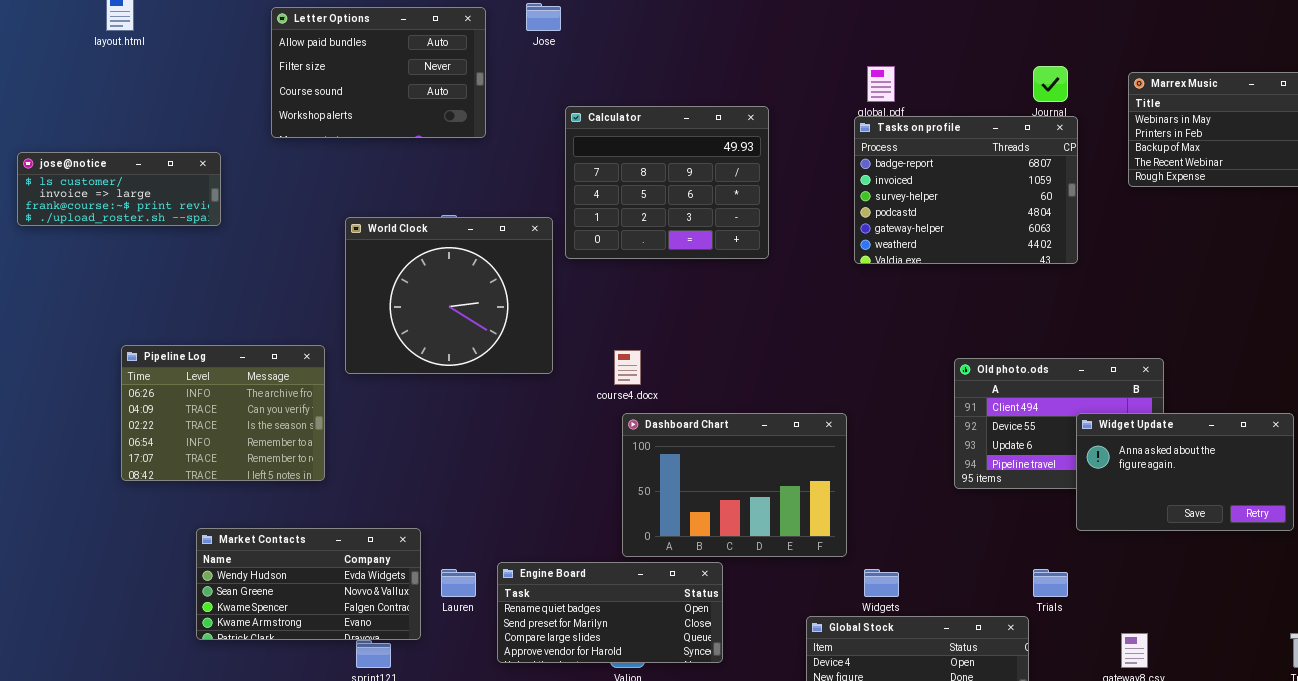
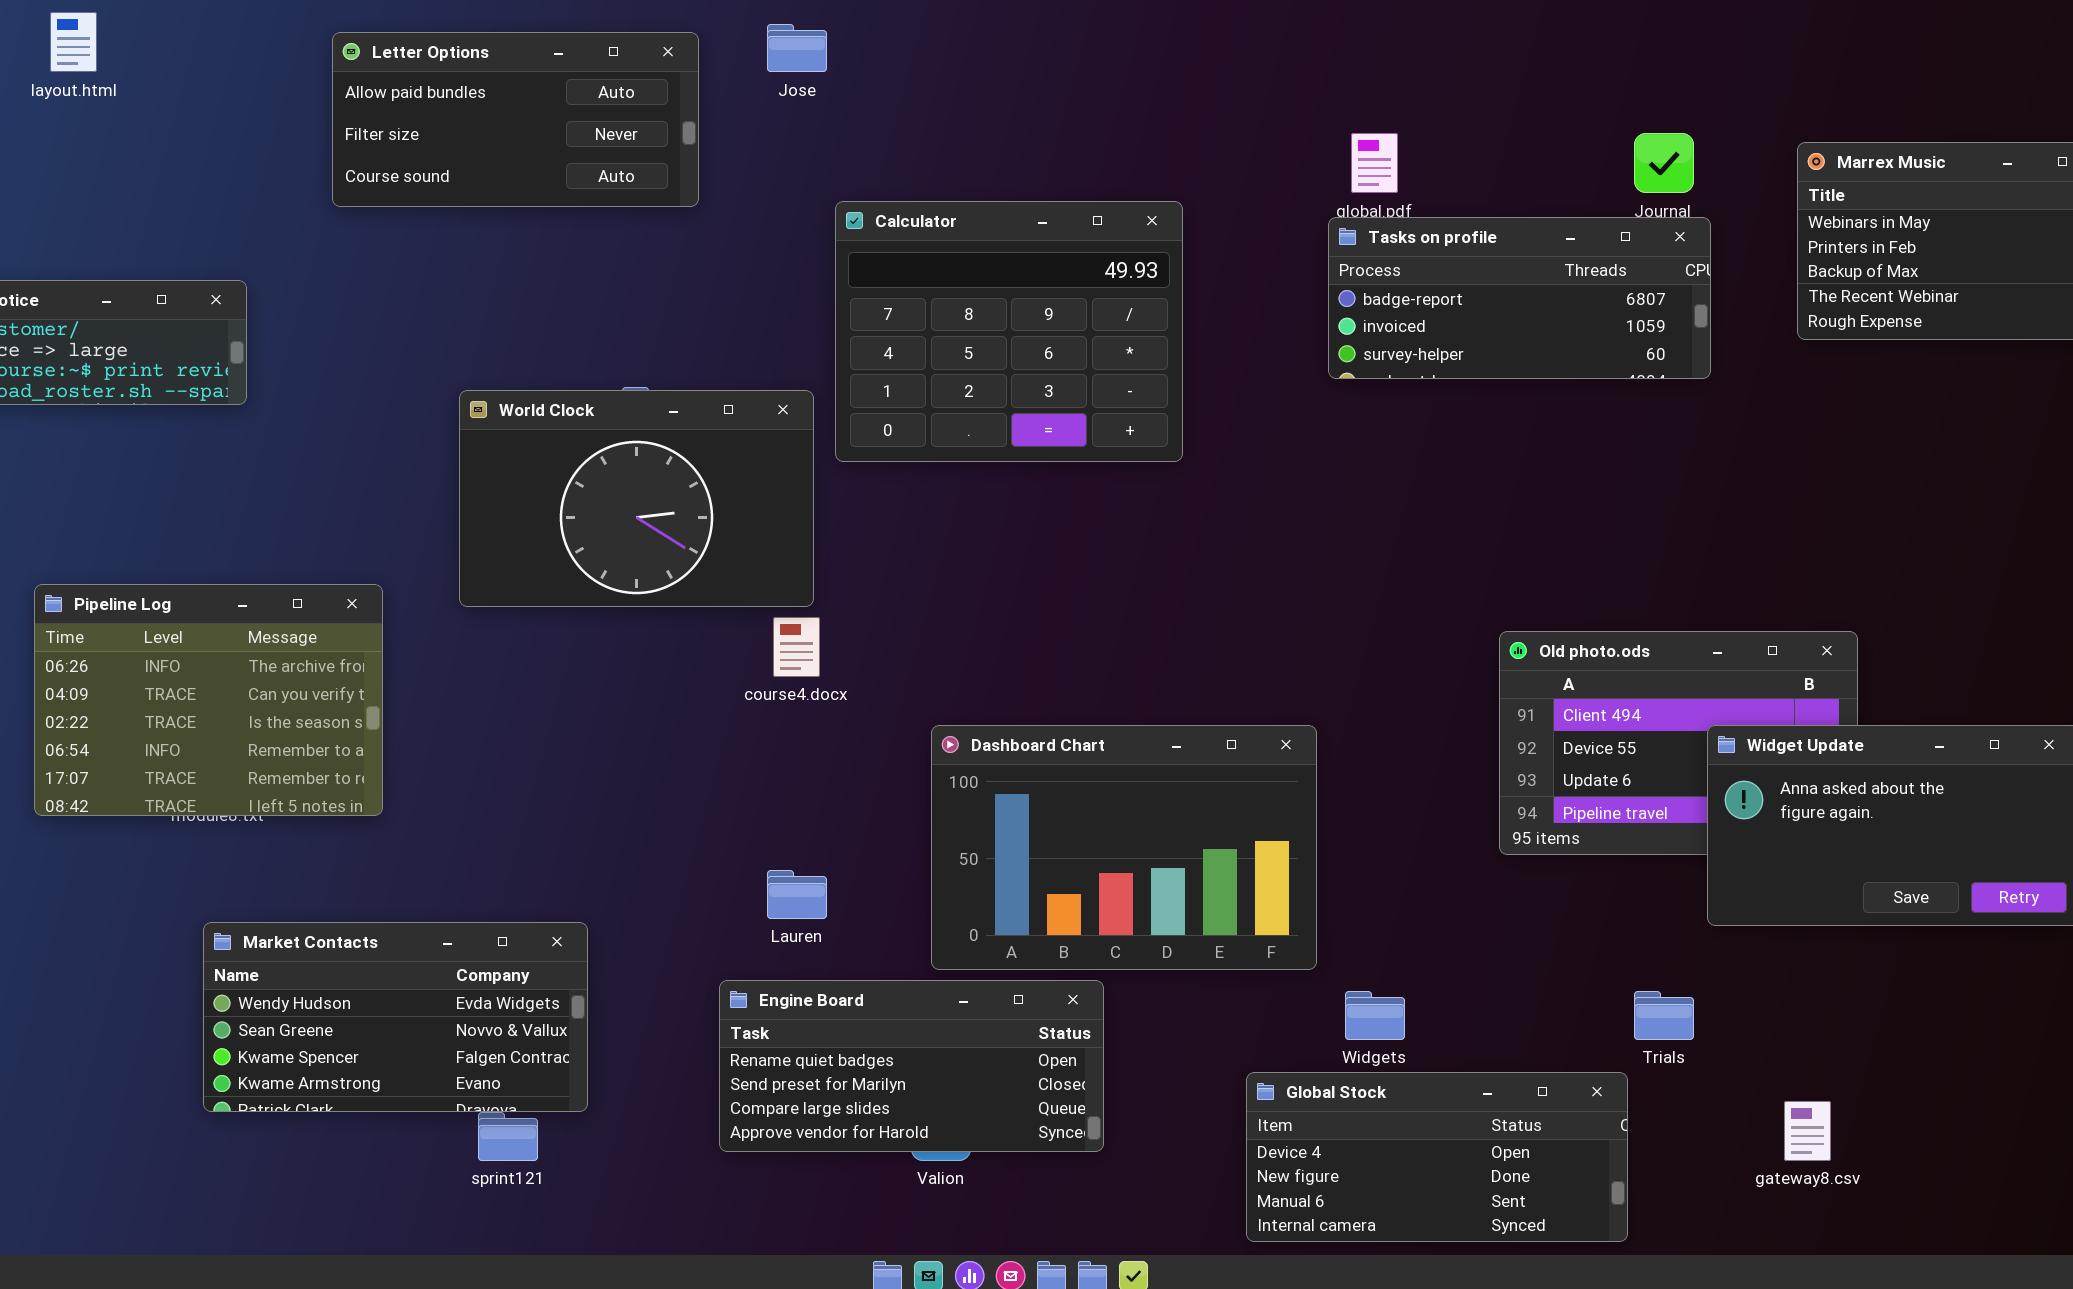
Letter Options: [271,7,486,138] -> [332,32,699,207], resized
Tasks on profile: [854,116,1078,264] -> [1328,217,1711,379], resized
World Clock: [345,217,553,374] -> [459,390,814,607], resized
Pipeline Log: [121,345,325,481] -> [34,584,383,816], moved
course4.docx: [614,350,641,385] -> [773,617,820,677], moved
Lauren: [441,569,476,597] -> [767,870,827,919], moved

